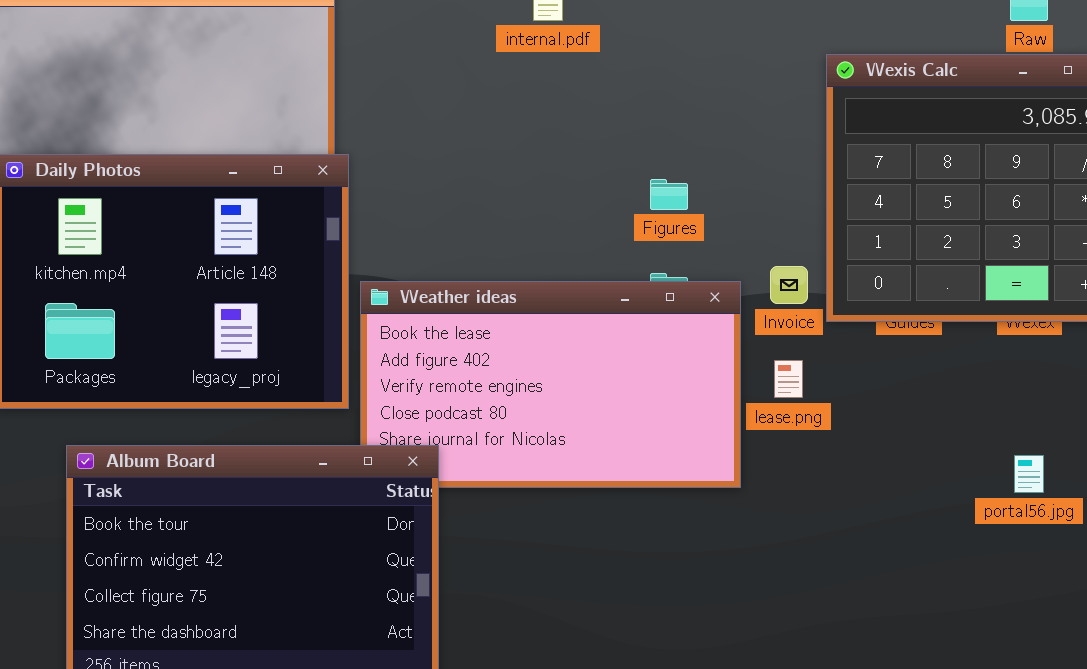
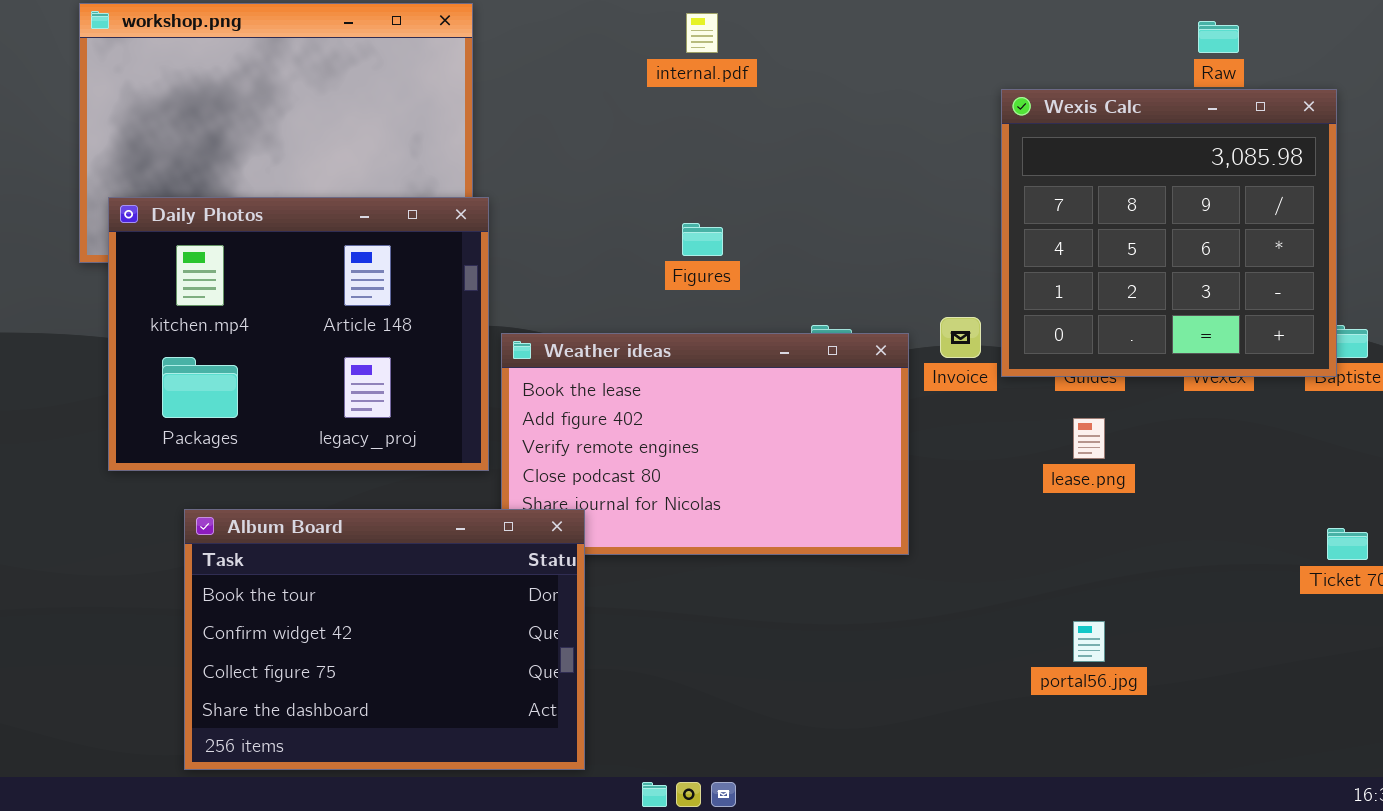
Figures: [650,179,688,210] -> [682,223,723,256], moved
lease.png: [774,360,803,398] -> [1073,418,1105,459], moved
portal56.jpg: [1014,455,1044,493] -> [1073,621,1105,662], moved

